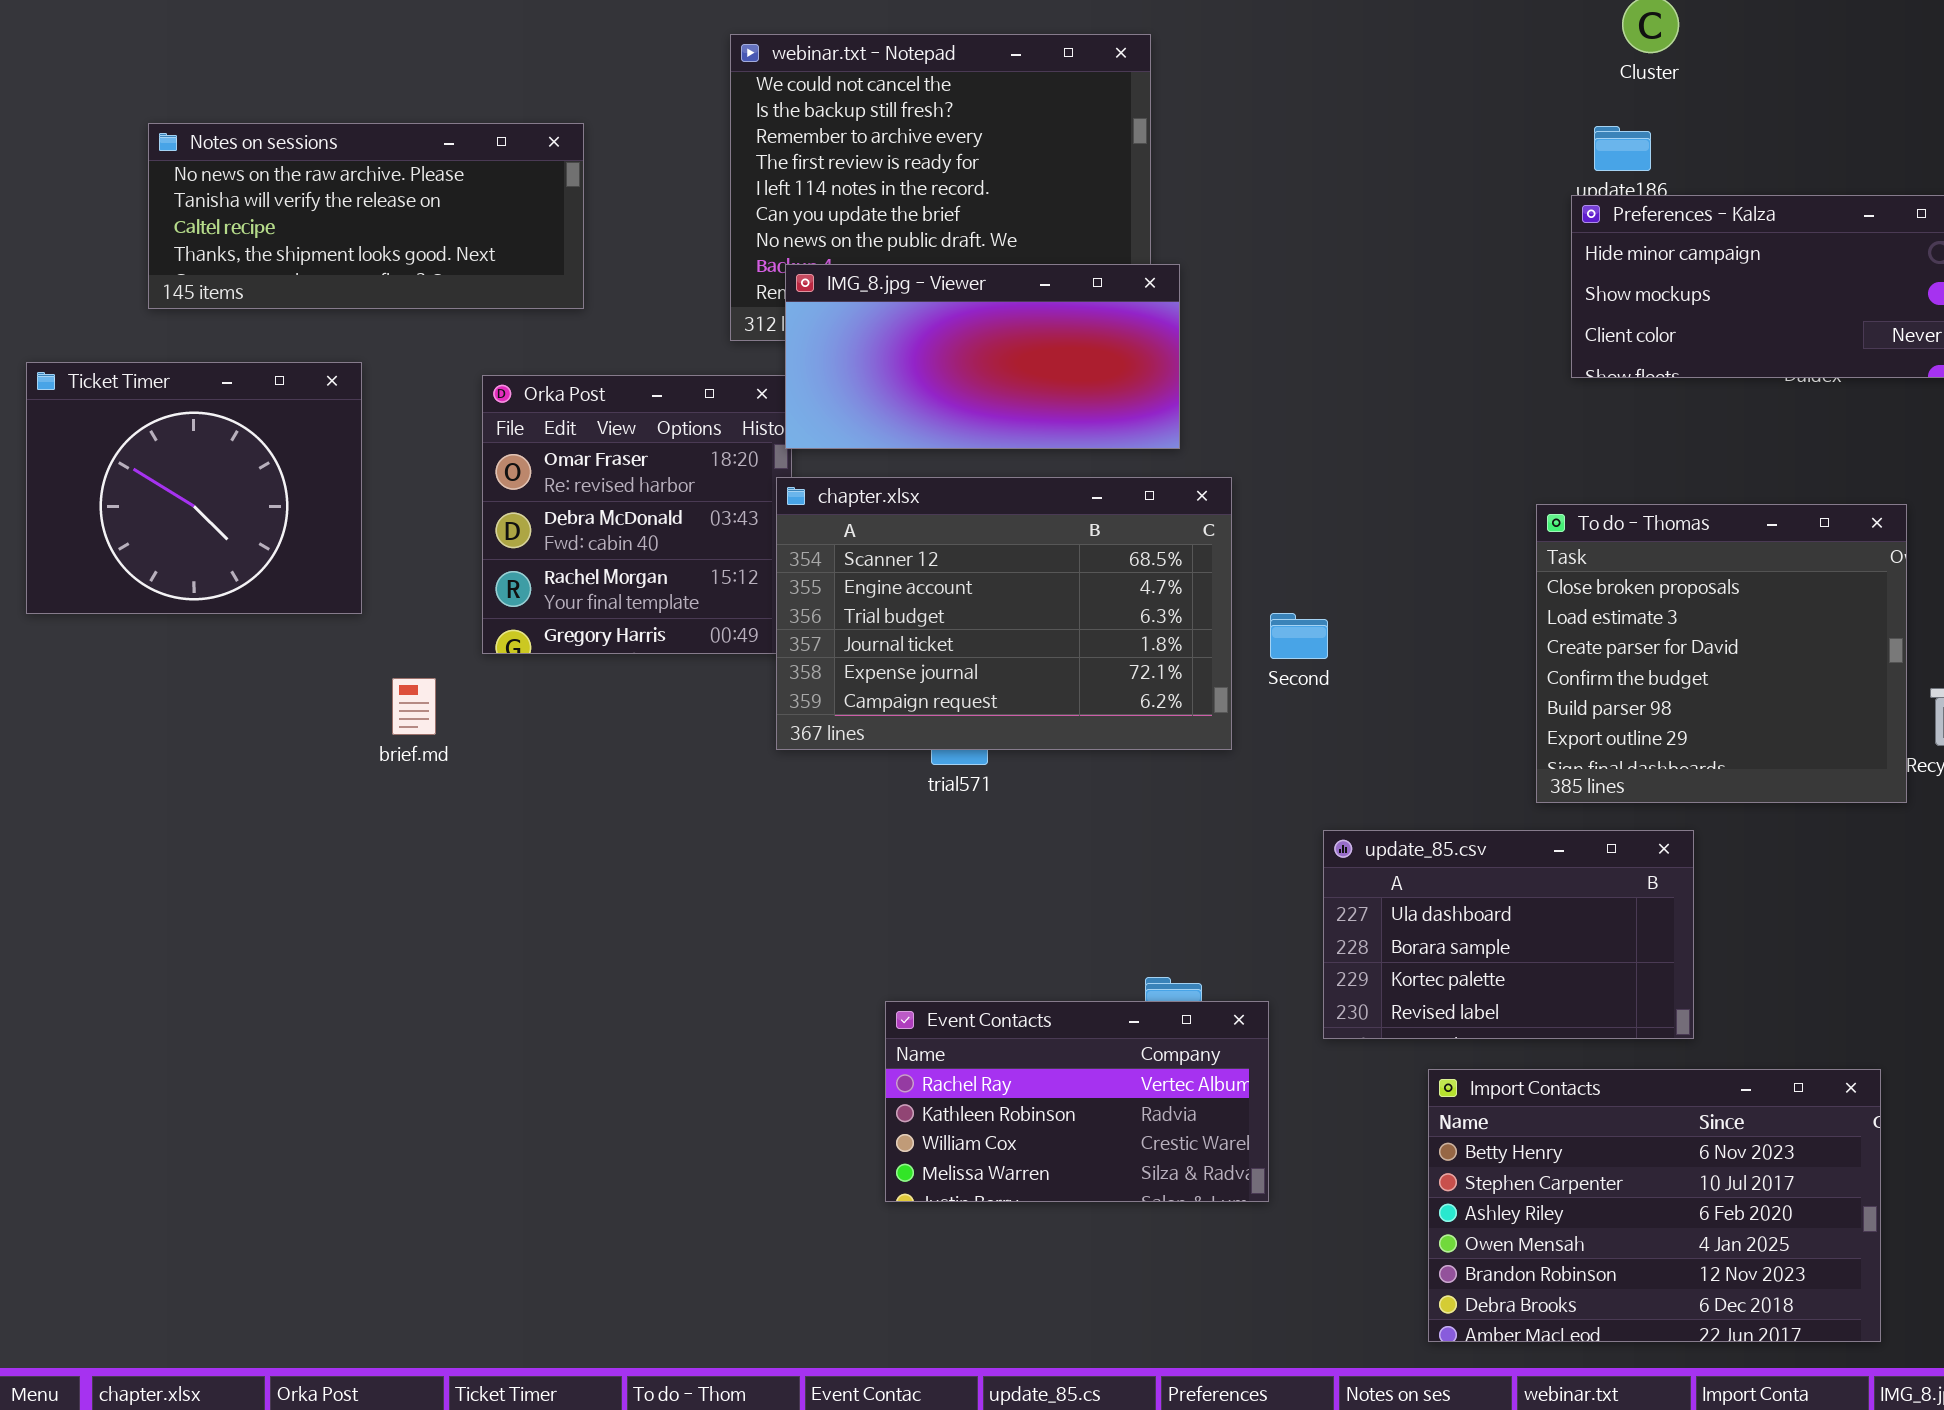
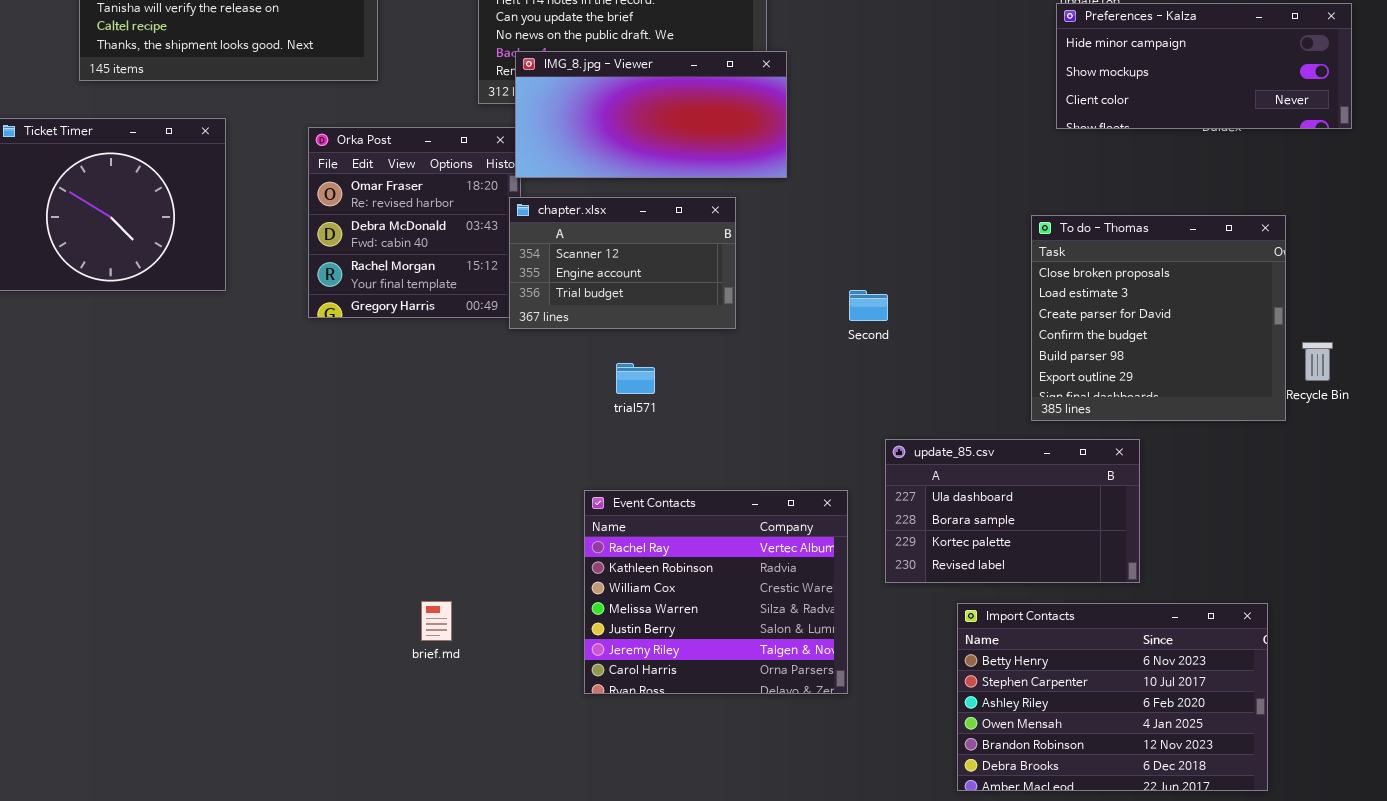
chapter.xlsx: [776,477,1232,750] -> [509,197,736,329], resized
brief.md: [392,678,436,735] -> [421,601,452,641], moved
Event Contacts: [885,1001,1269,1202] -> [584,490,848,694], resized

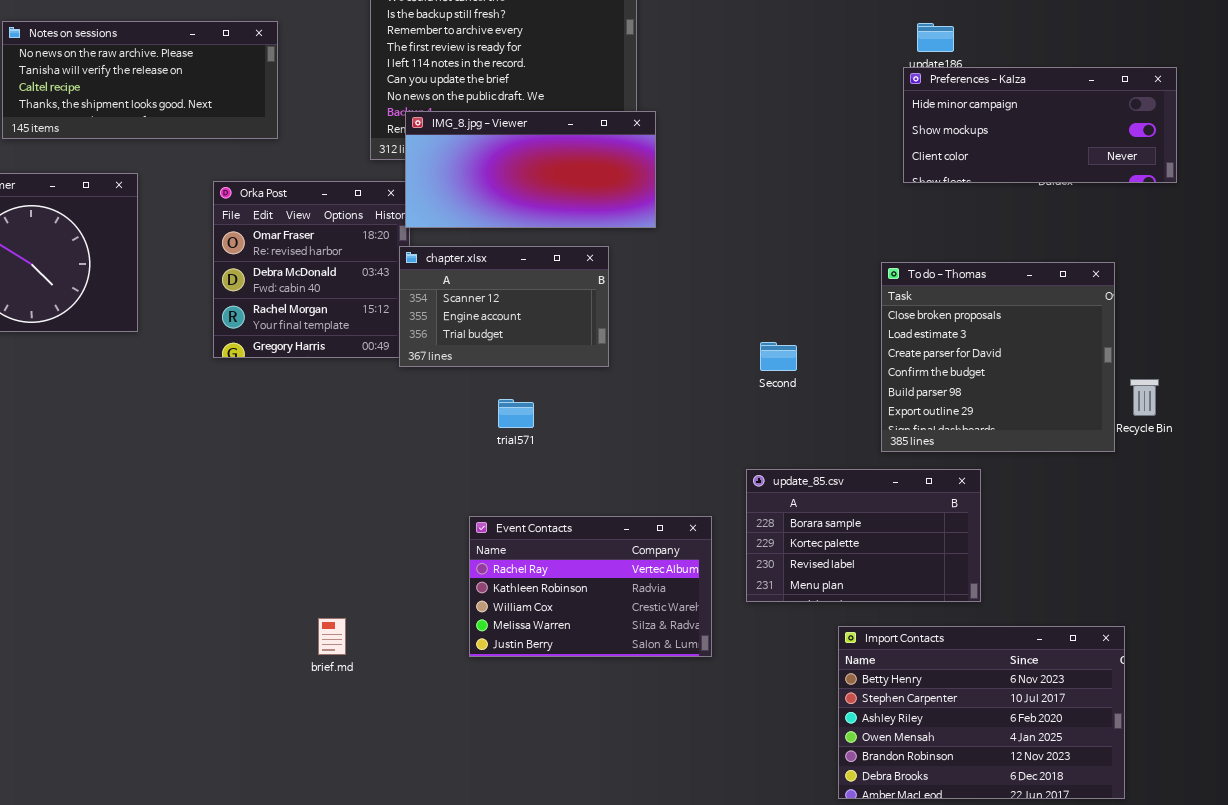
Second: [849,290,888,321] -> [760,342,797,371], moved
update_85.csv: [885,439,1140,583] -> [746,469,981,602], scrolled down 1 row
Event Contacts: [584,490,848,694] -> [469,516,712,657], resized
Import Contacts: [957,603,1268,791] -> [838,626,1125,799], moved

